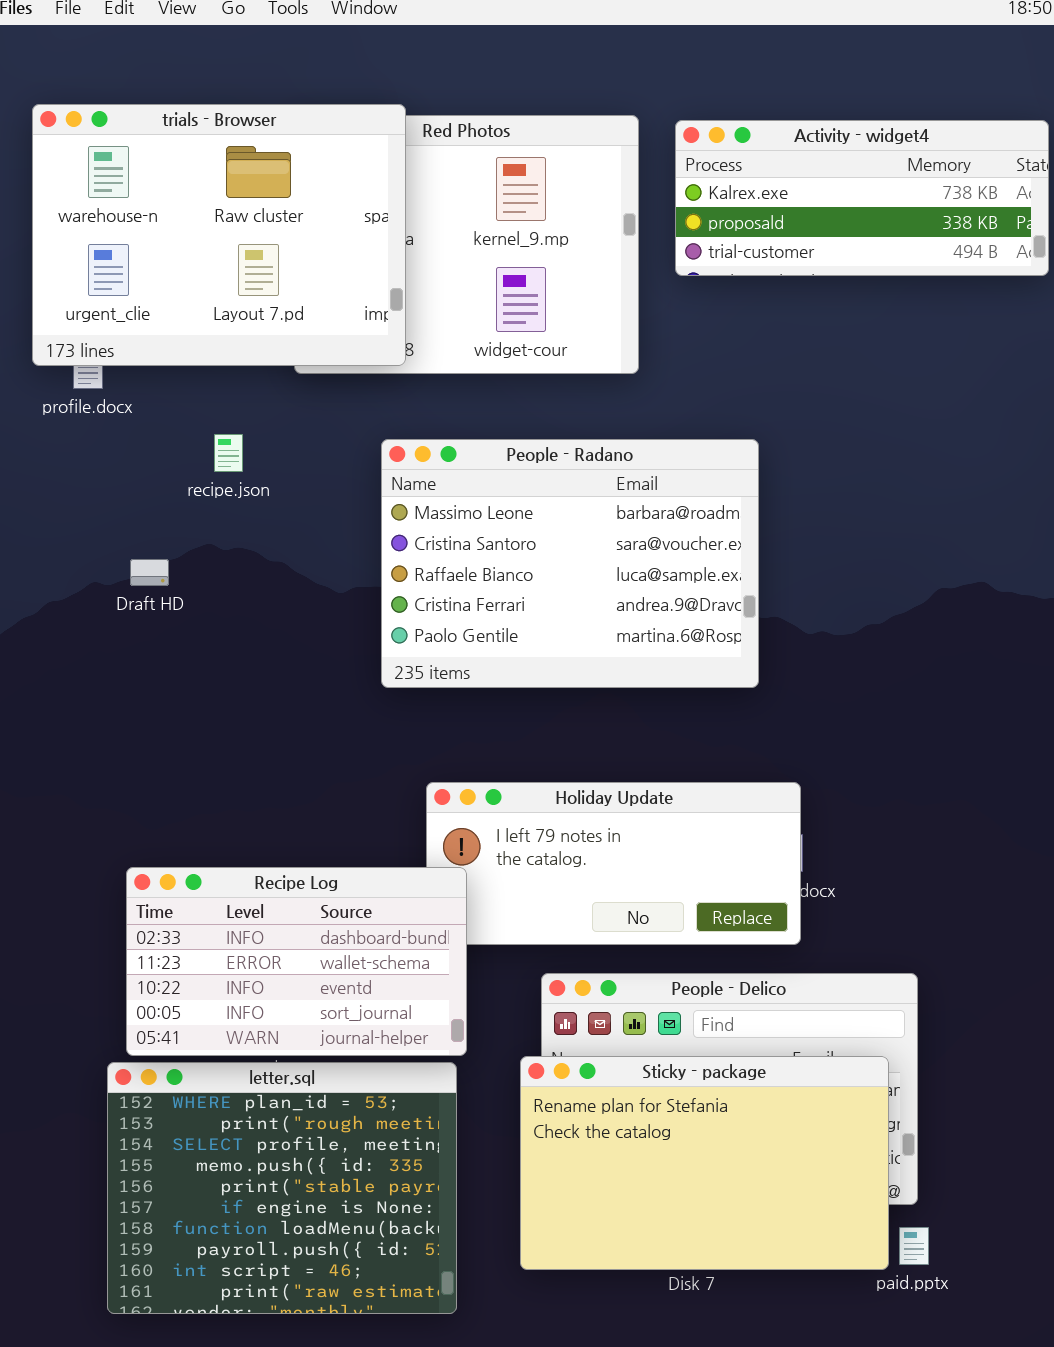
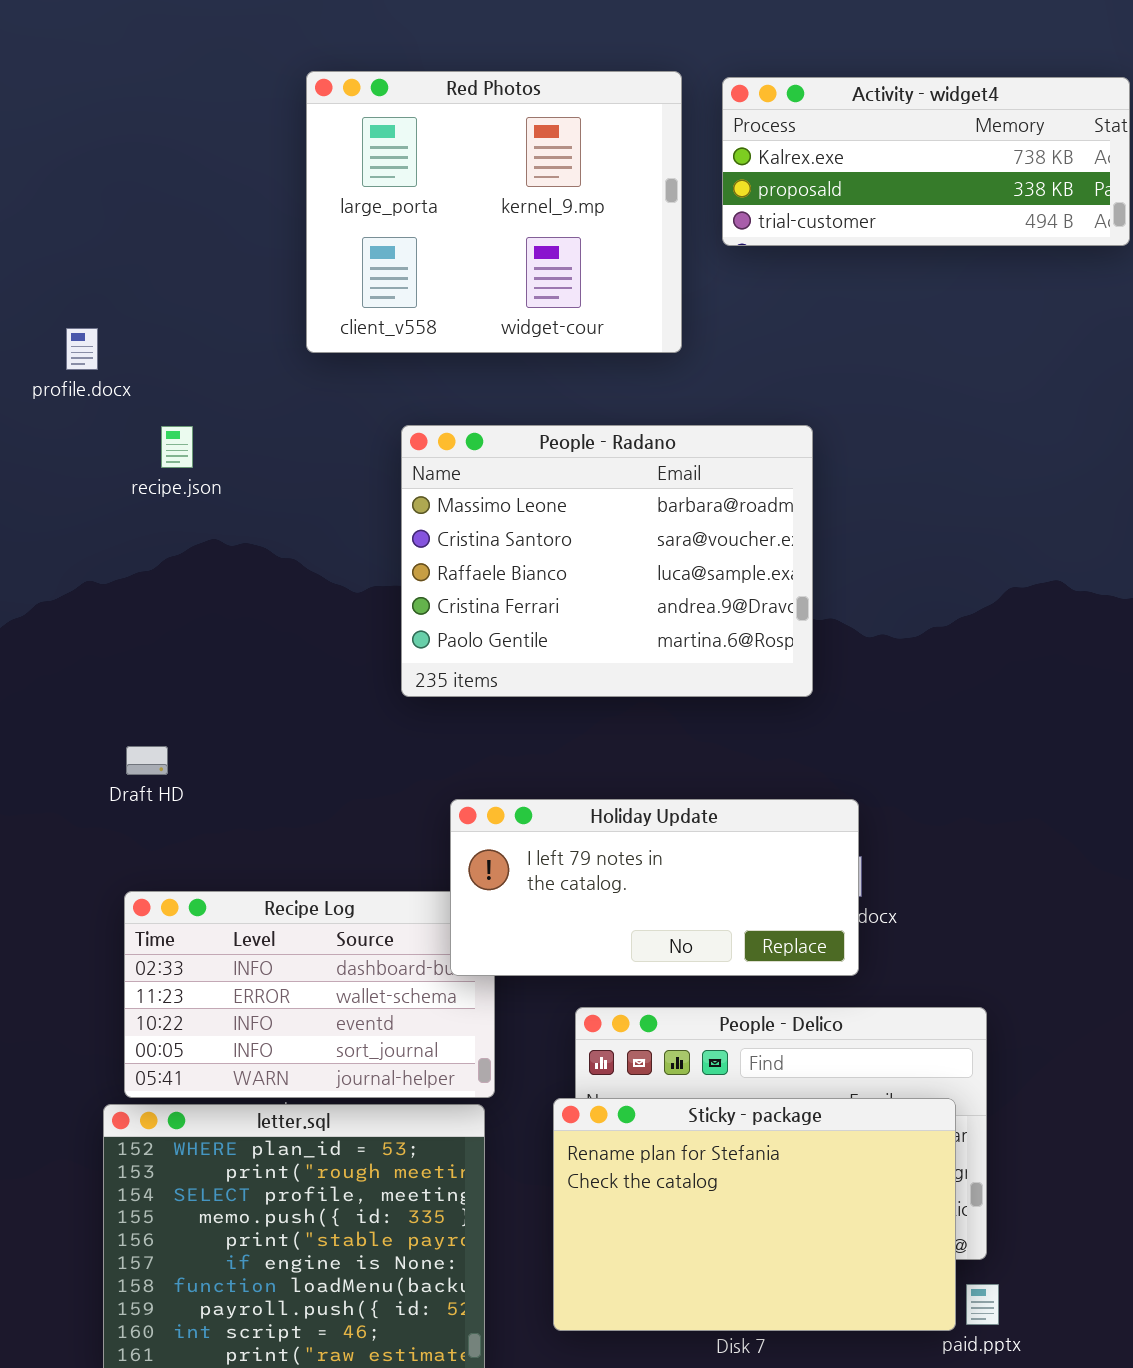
trials - Browser: [32,104,406,366] -> none, closed
recipe.json: [214,434,243,472] -> [161,426,193,468], moved
Draft HD: [130,559,169,586] -> [126,746,168,775], moved
Holiday Update: [426,782,801,945] -> [450,799,859,976], raised

